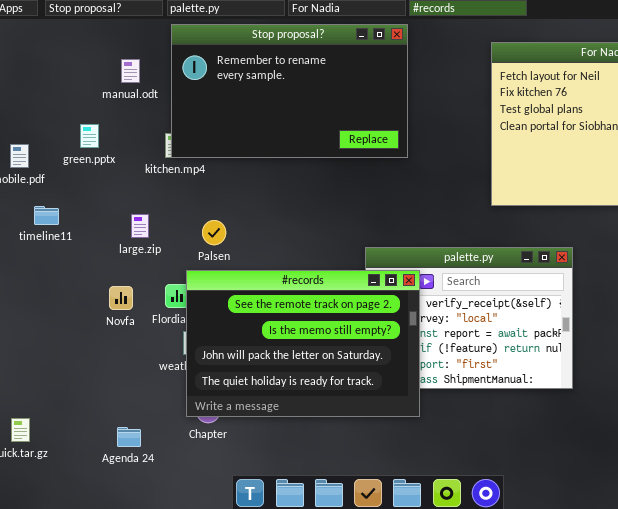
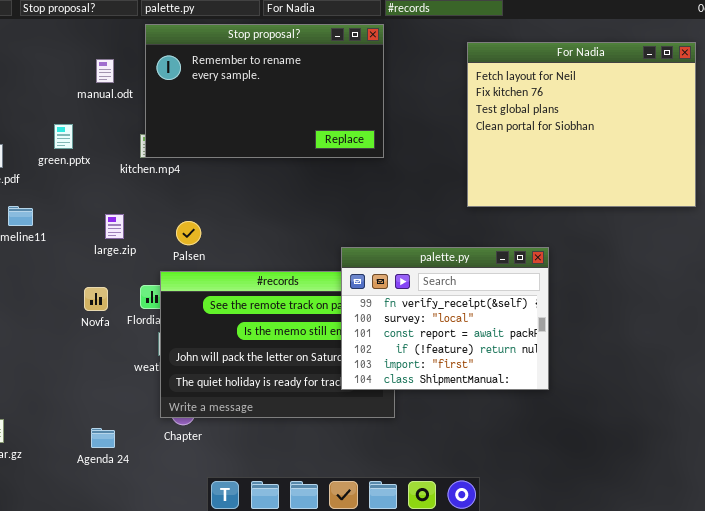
palette.py: [365,247,573,389] -> [341,247,549,390], raised

